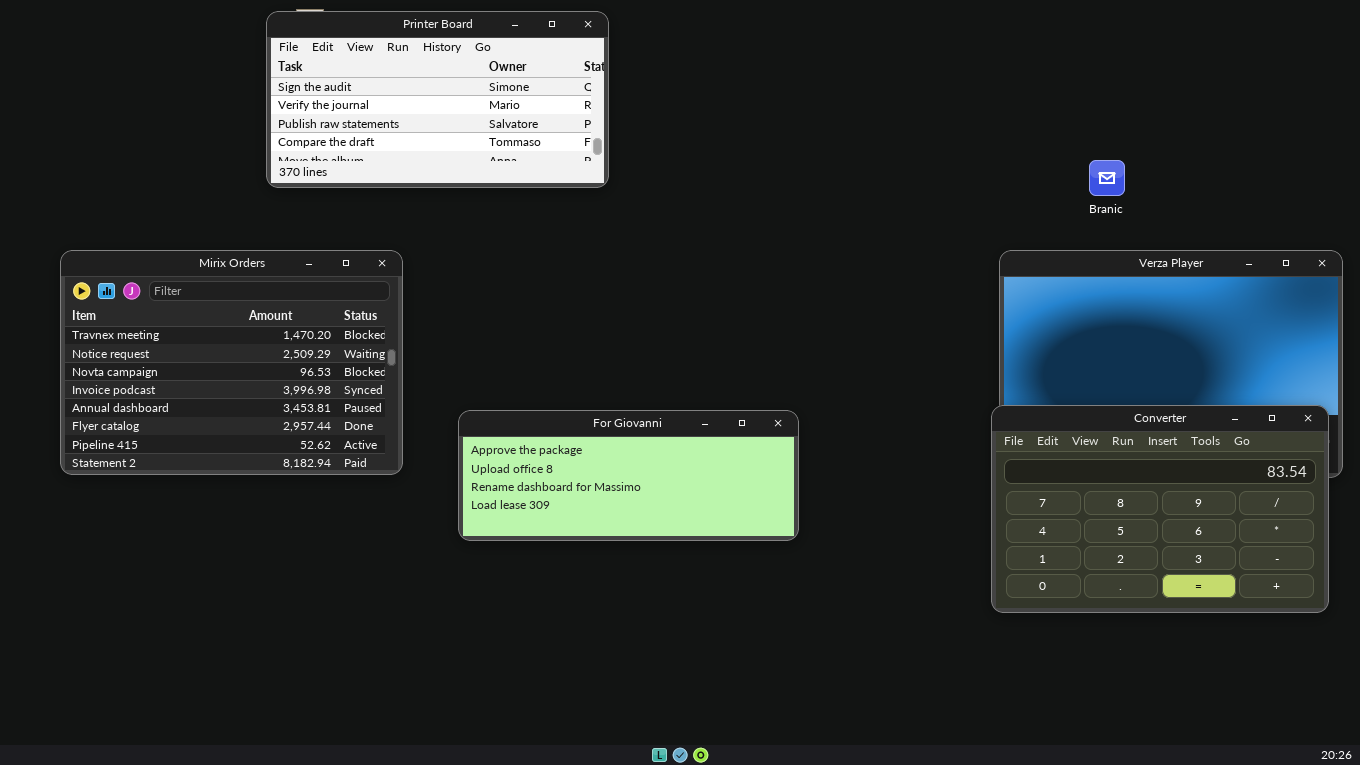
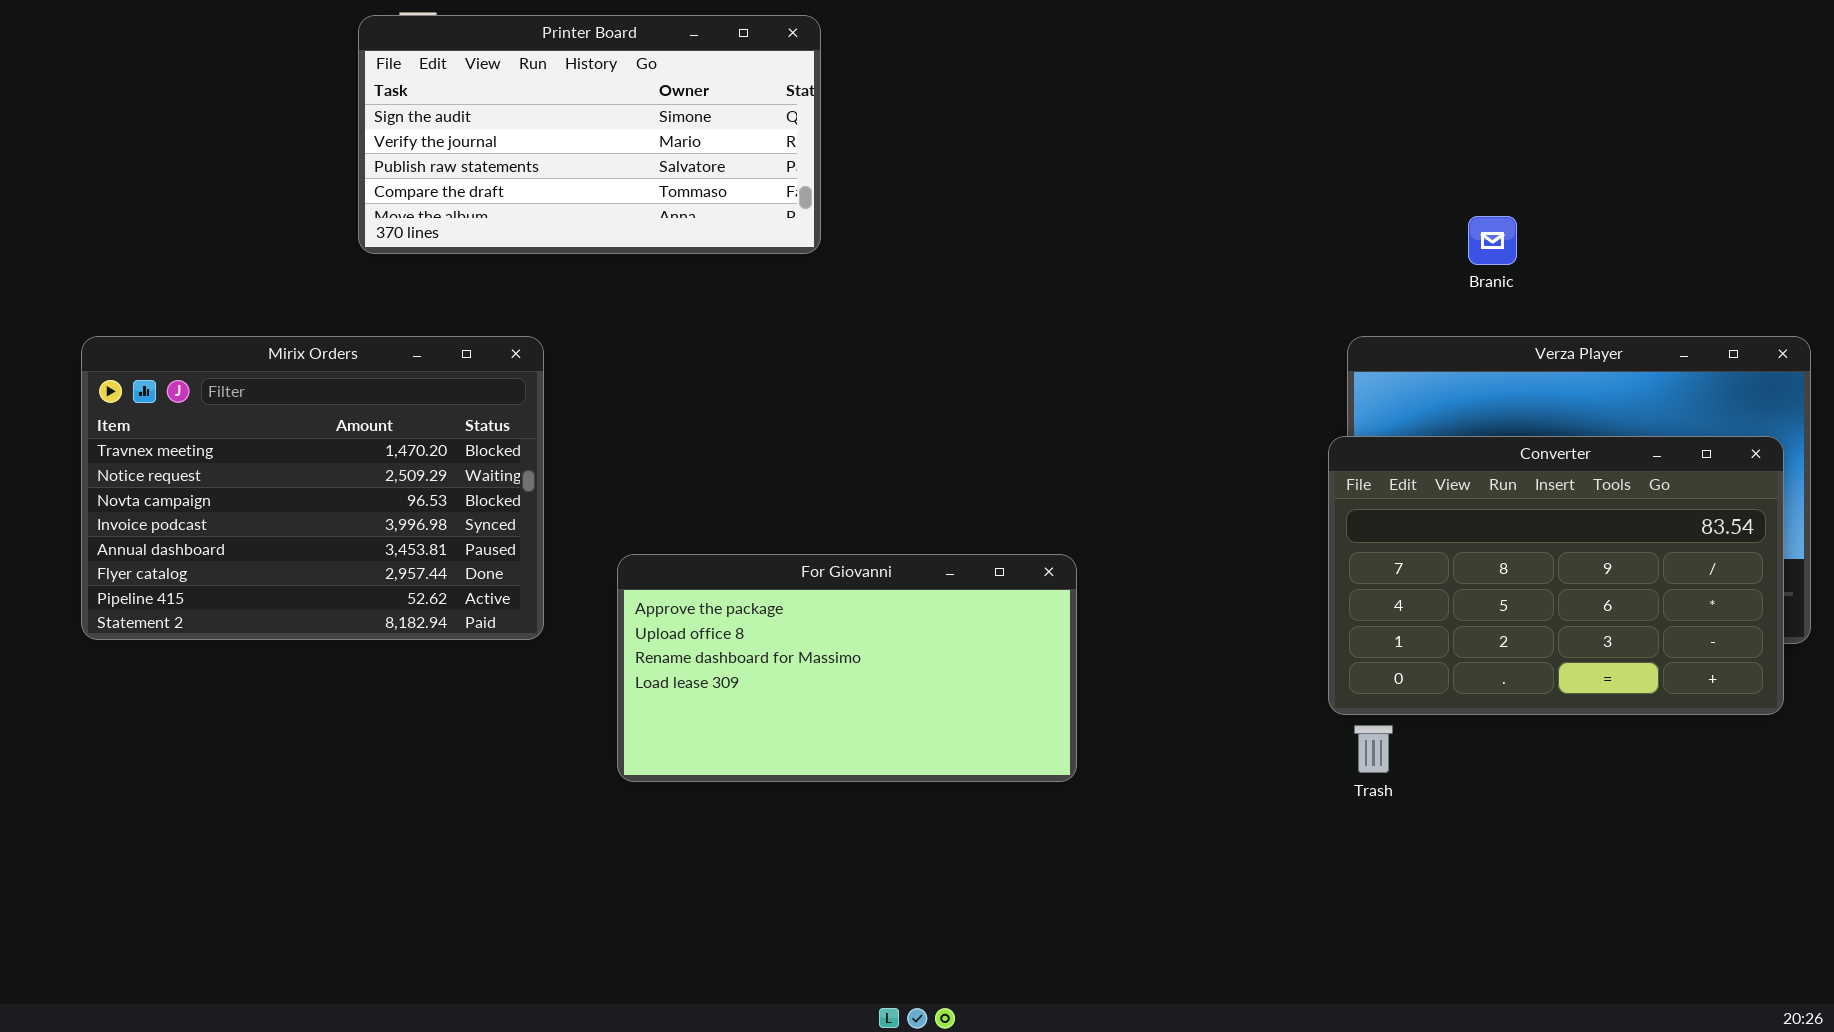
Converter: [991,405,1329,613] -> [1328,436,1784,715], moved
For Giovanni: [458,410,799,541] -> [617,554,1077,782], resized

